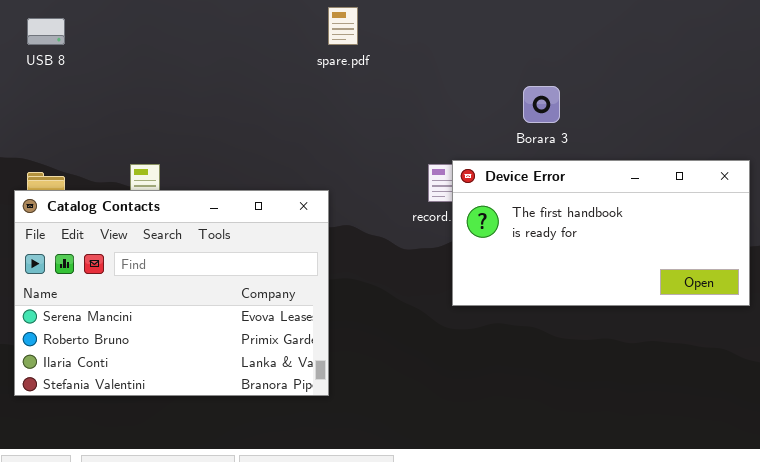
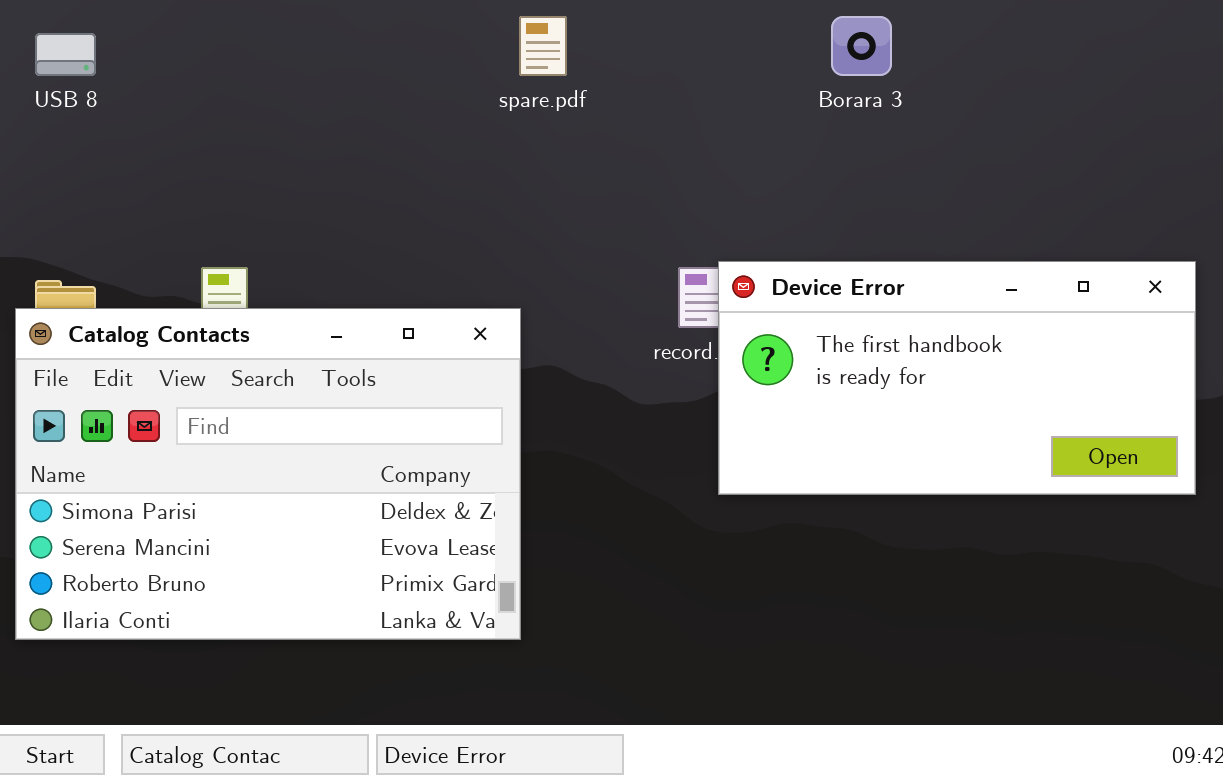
Borara 3: [523,86,560,123] -> [831,16,892,76], moved
Catalog Contacts: [14,190,329,396] -> [15,308,521,640], scrolled up 1 row

